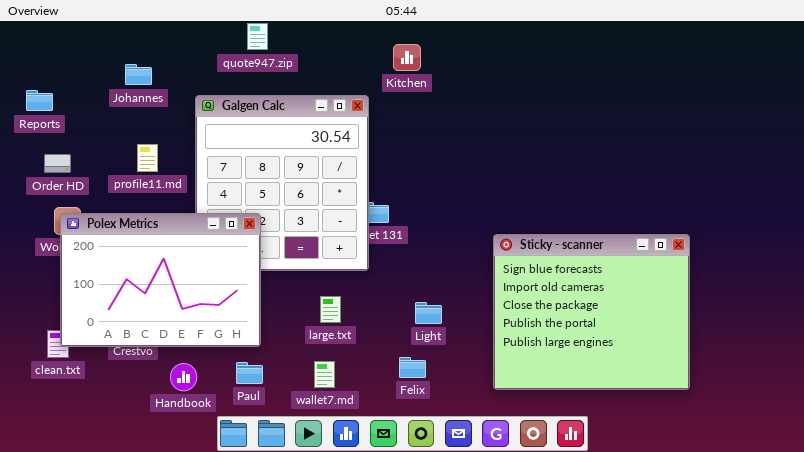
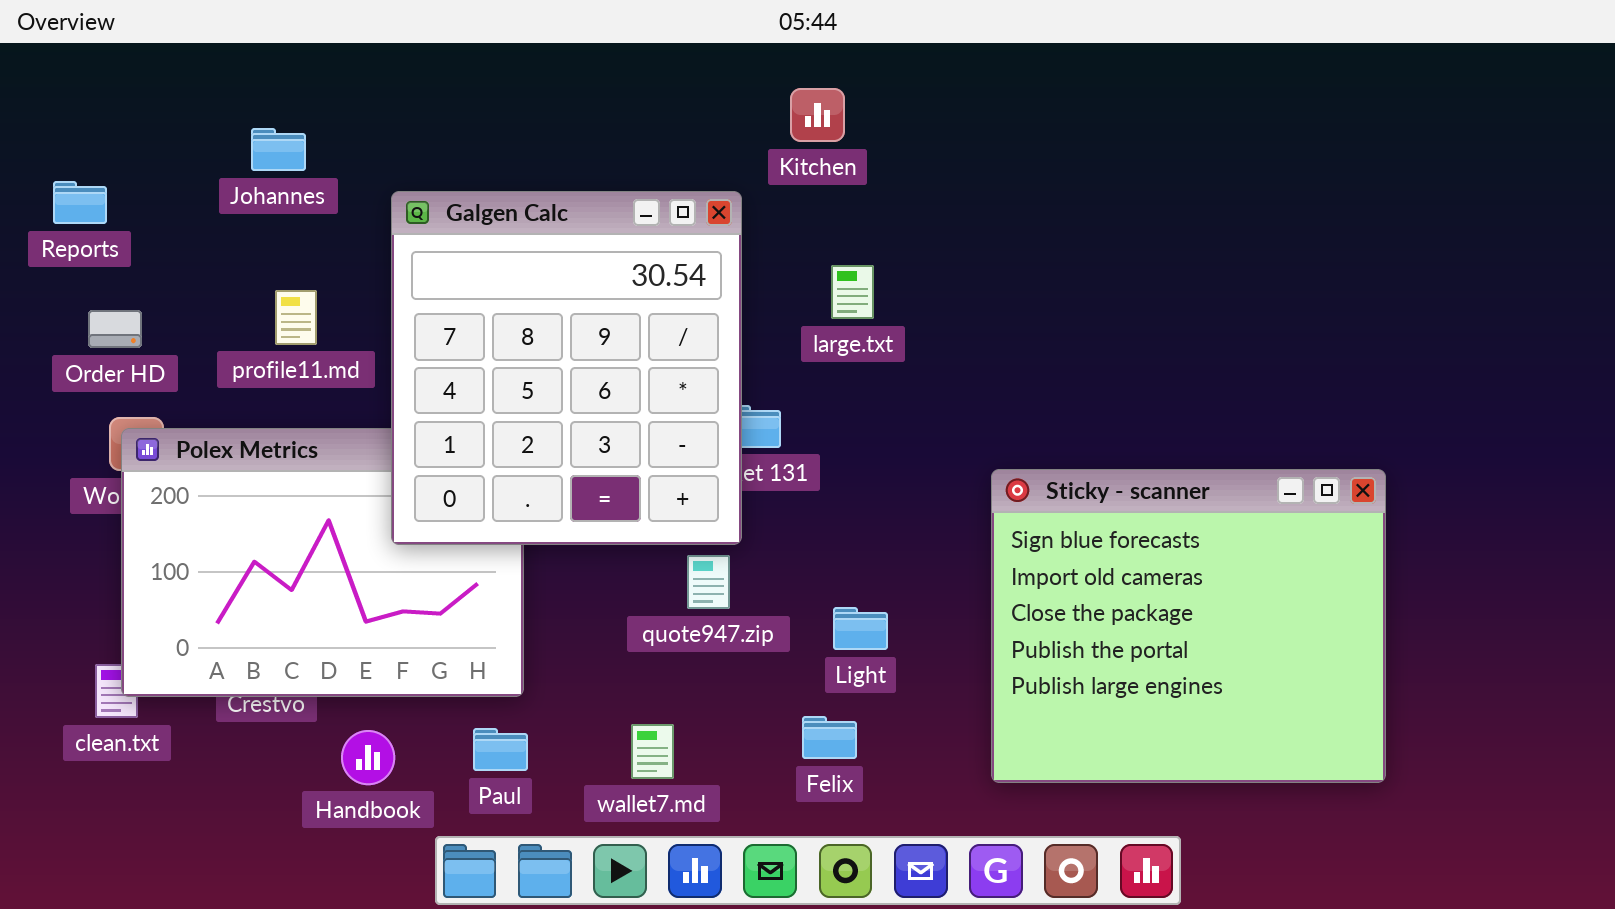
quote947.zip: [247,23,268,50] -> [687,555,730,609], moved
Galgen Calc: [195,95,369,271] -> [391,191,742,545], raised
large.txt: [320,296,341,323] -> [831,265,874,319], moved

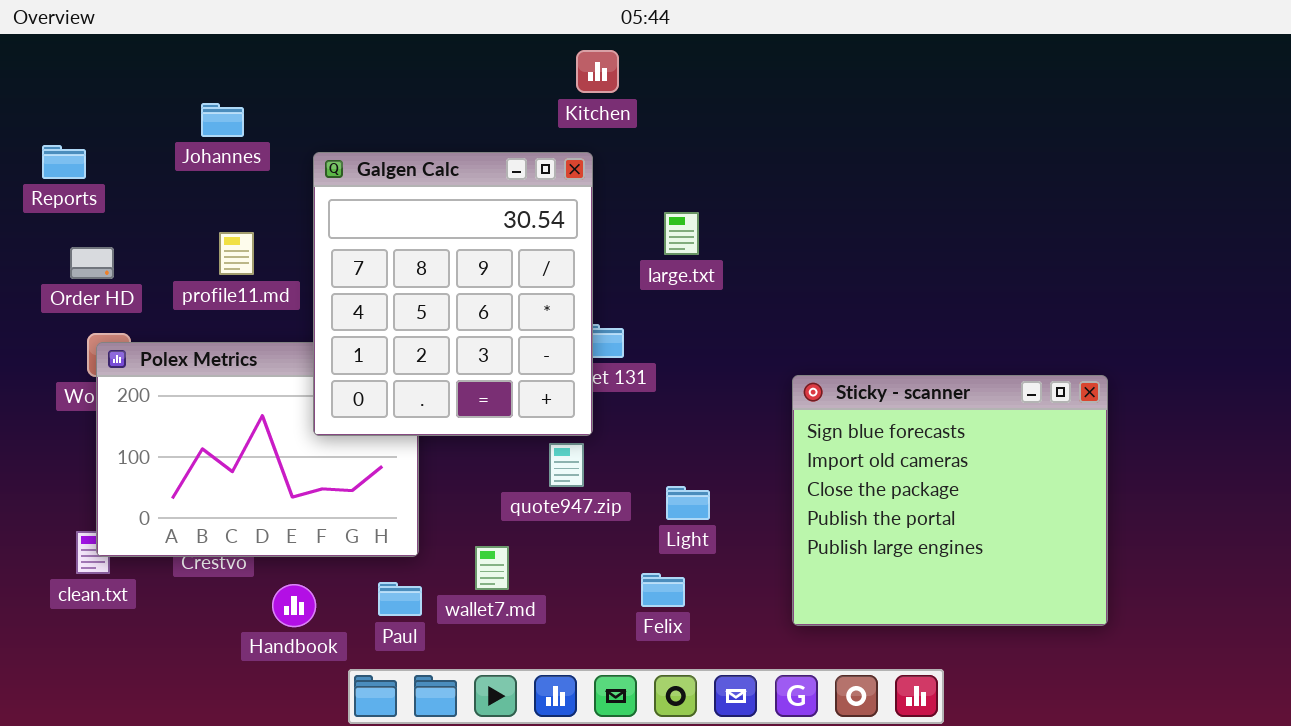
Kitchen: [790,88,845,142] -> [576,50,619,93], moved
wallet7.md: [631,724,674,779] -> [475,546,509,590], moved

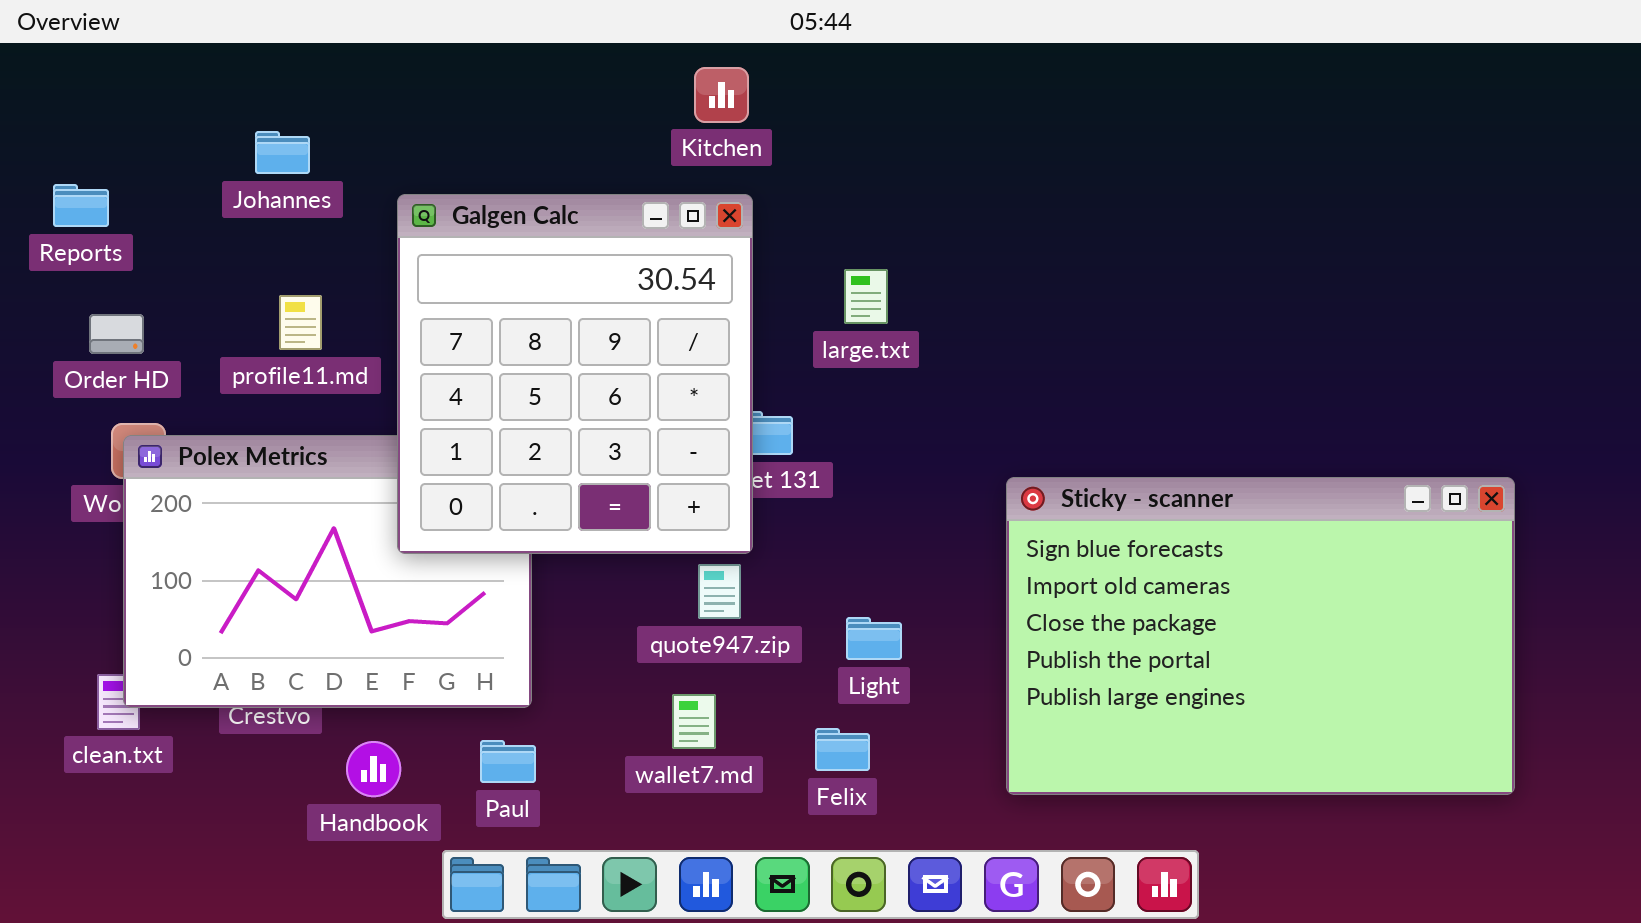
Kitchen: [576,50,619,93] -> [694,67,749,123], moved
Sticky - scanner: [792,375,1108,626] -> [1006,477,1515,795], resized
wallet7.md: [475,546,509,590] -> [672,694,716,749], moved

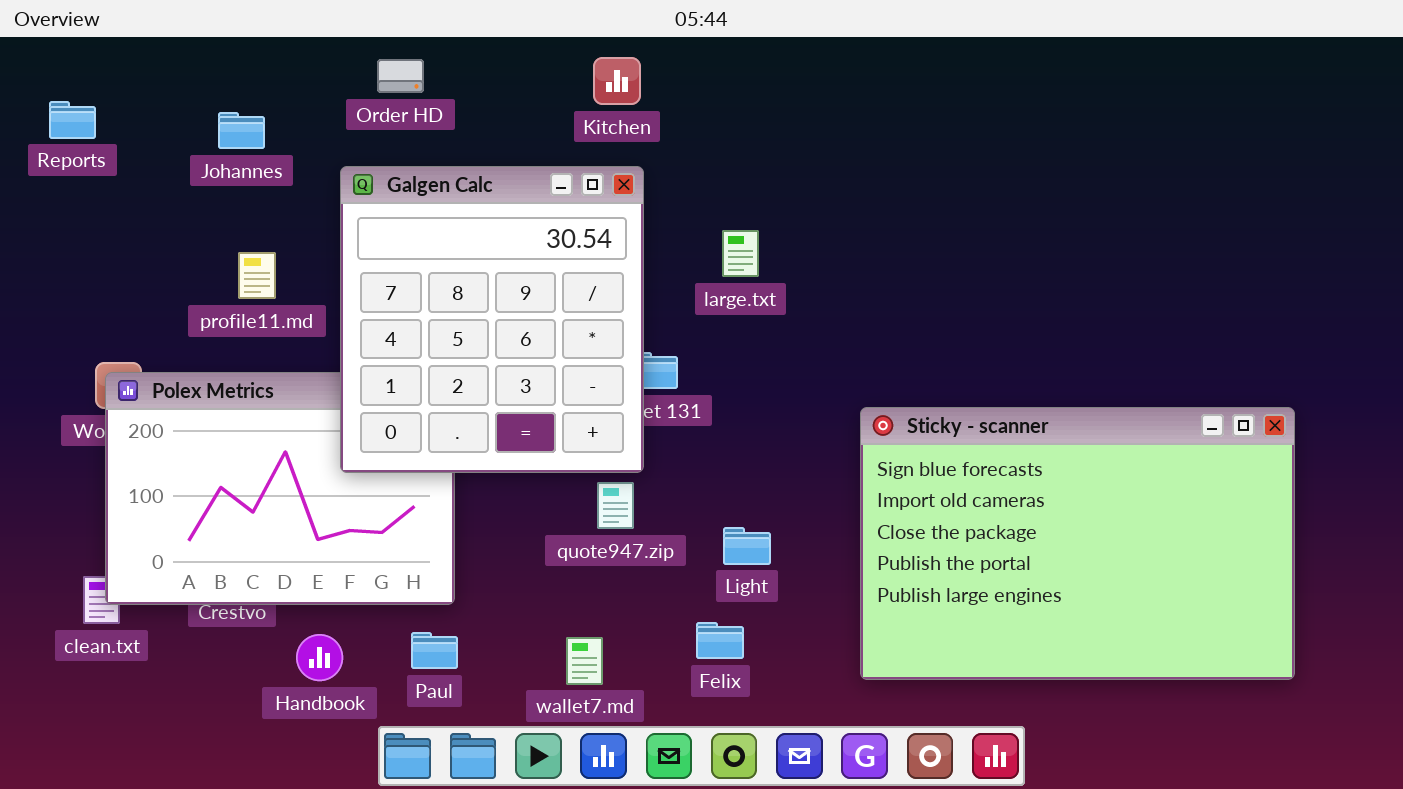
Reports: [53,184,109,227] -> [49,101,96,139], moved
Order HD: [89,314,144,354] -> [377,59,424,93], moved
wallet7.md: [672,694,716,749] -> [566,637,603,685], moved

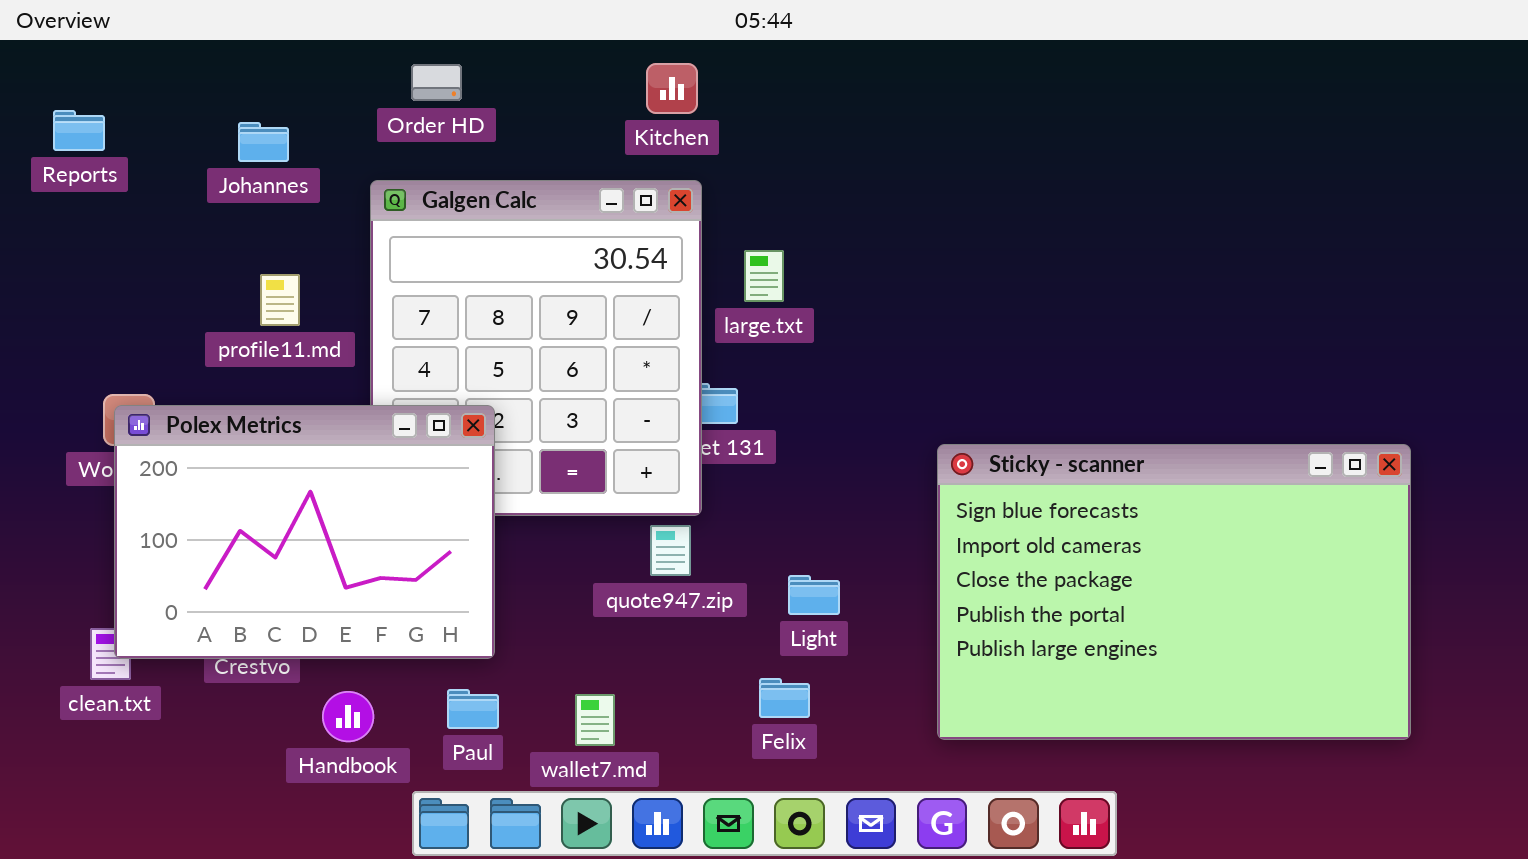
large.txt: [722,230,759,277] -> [744,250,784,302], moved
Polex Metrics: [105,372,455,605] -> [114,405,495,659], raised
wallet7.md: [566,637,603,685] -> [575,694,615,746], moved

